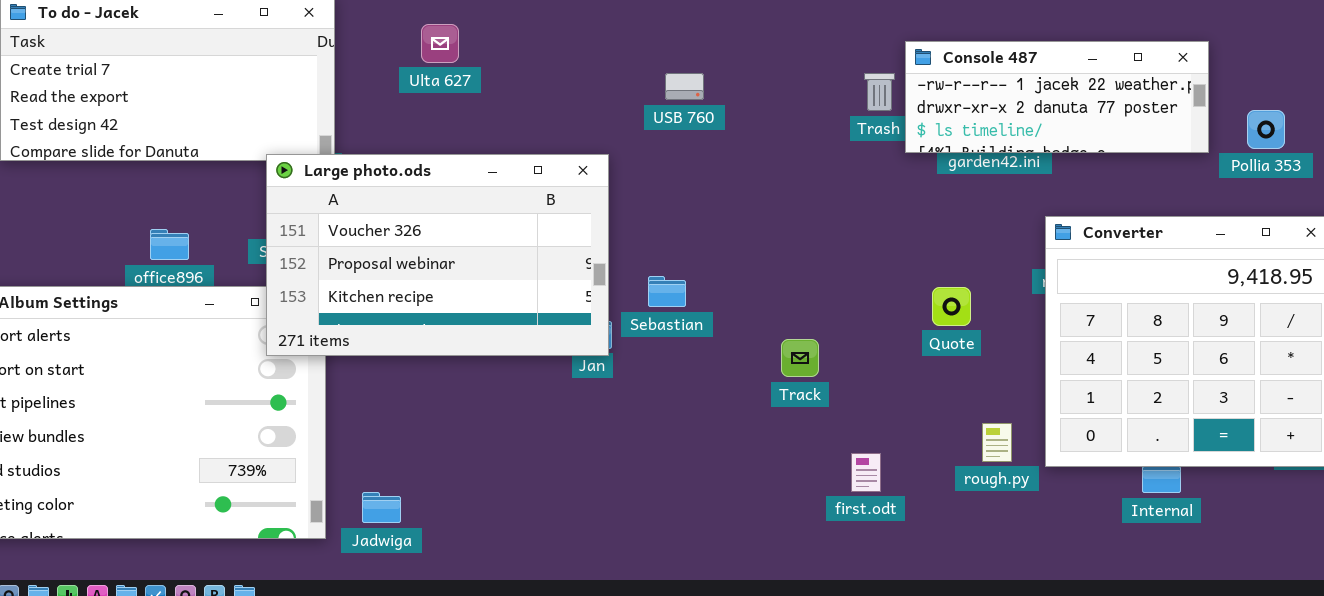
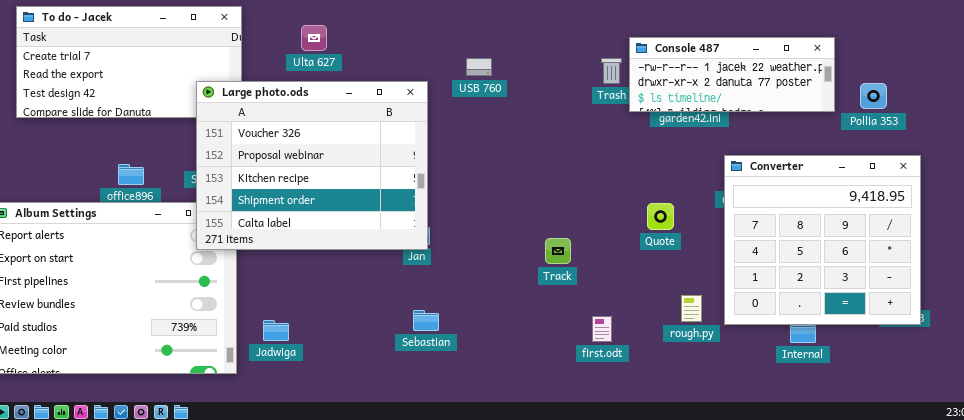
Large photo.ods: [266,154,609,356] -> [196,81,428,250], resized
Sebastian: [648,276,686,307] -> [413,310,439,331], moved
Jadwiga: [362,492,401,523] -> [263,320,289,341], moved

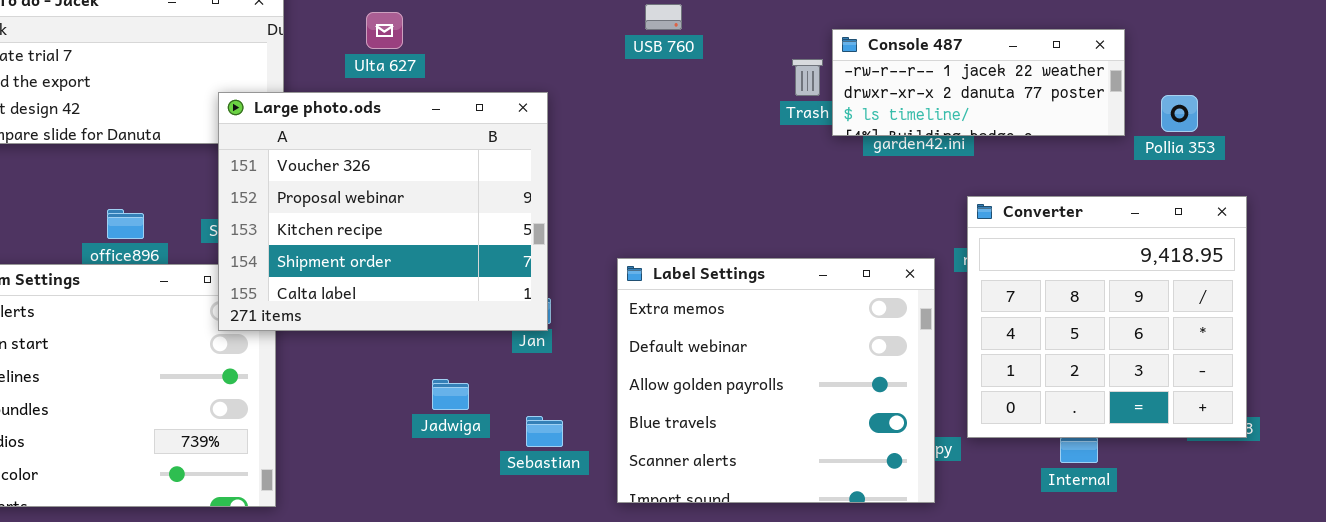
USB 760: [466,58,492,76] -> [645,4,682,30], moved
Label Settings: none -> [617,258,935,503], opened
Jadwiga: [263,320,289,341] -> [432,379,469,410], moved

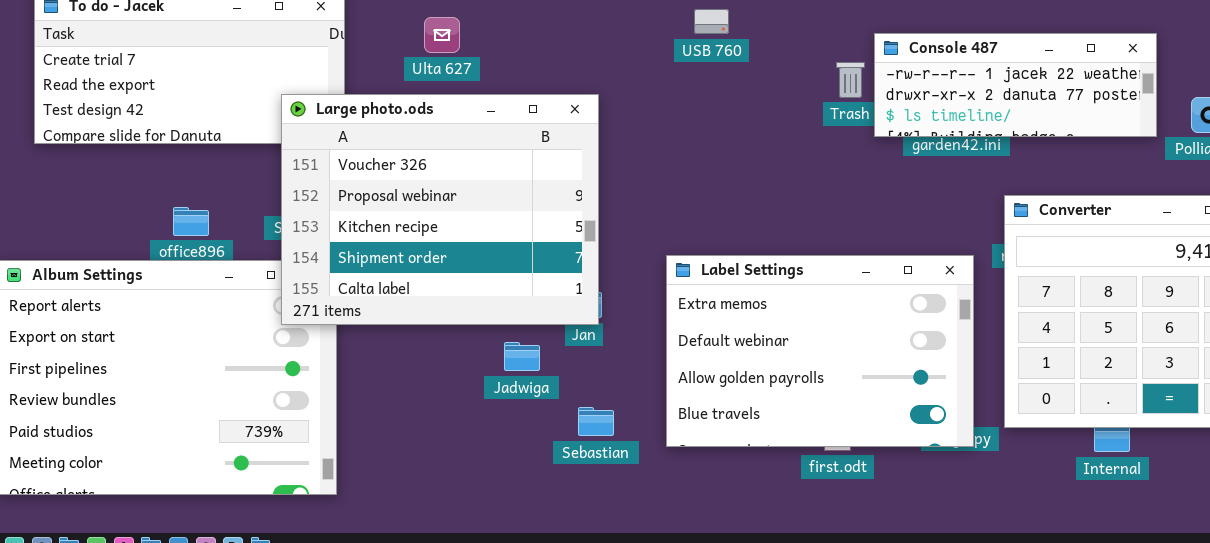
Label Settings: [617,258,935,503] -> [666,255,974,447], resized
Jadwiga: [432,379,469,410] -> [504,342,540,371], moved

